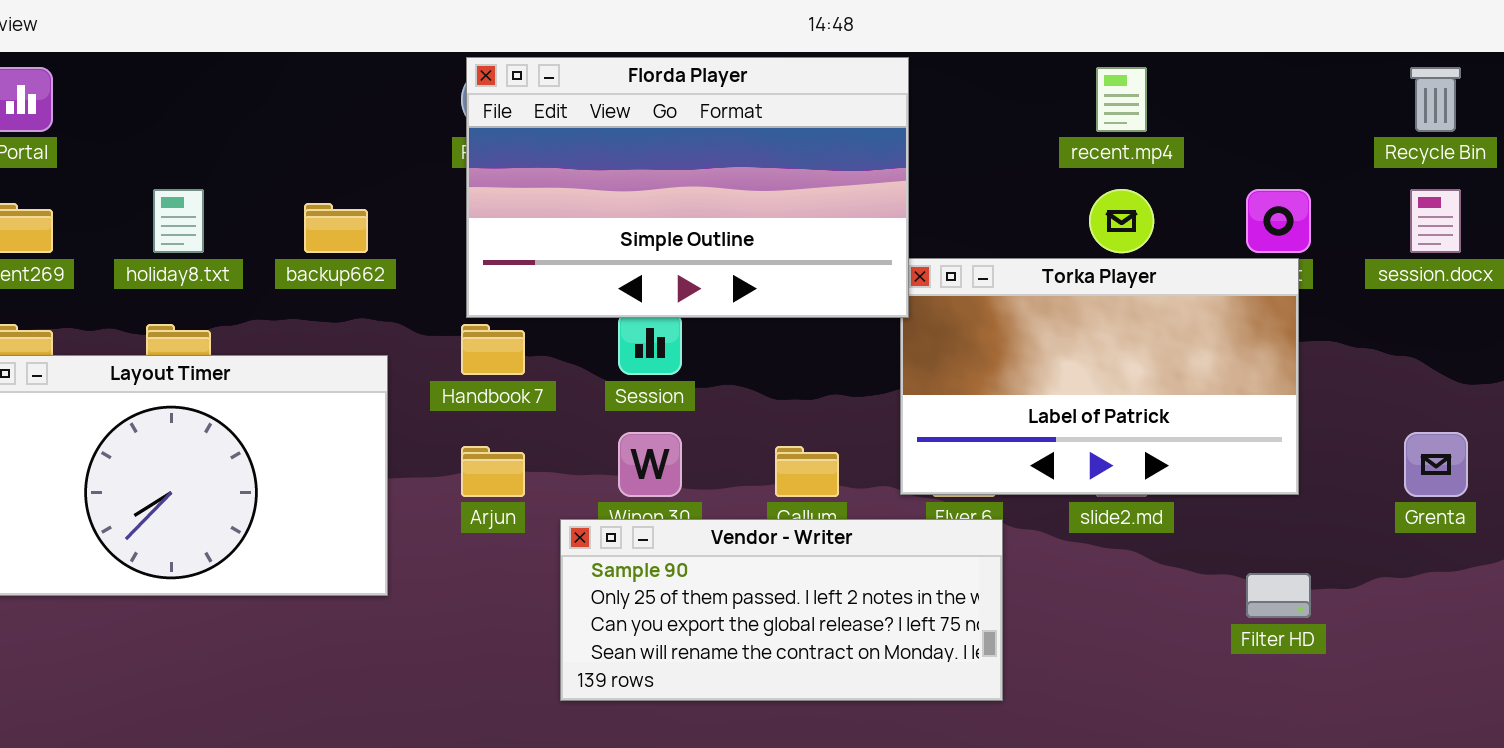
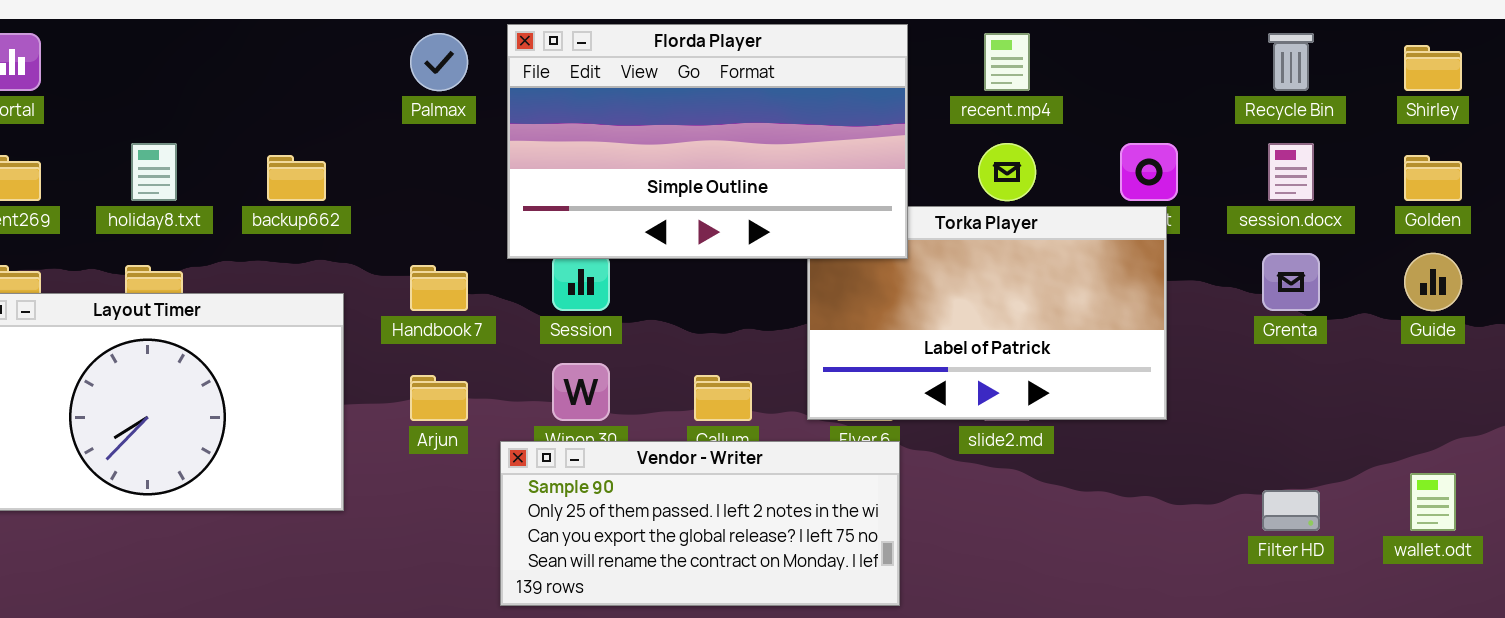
Florda Player: [466,57,909,318] -> [507,24,908,259], moved
Grenta: [1404,432,1468,497] -> [1262,253,1320,311], moved
Filter HD: [1246,573,1311,618] -> [1262,490,1320,531], moved

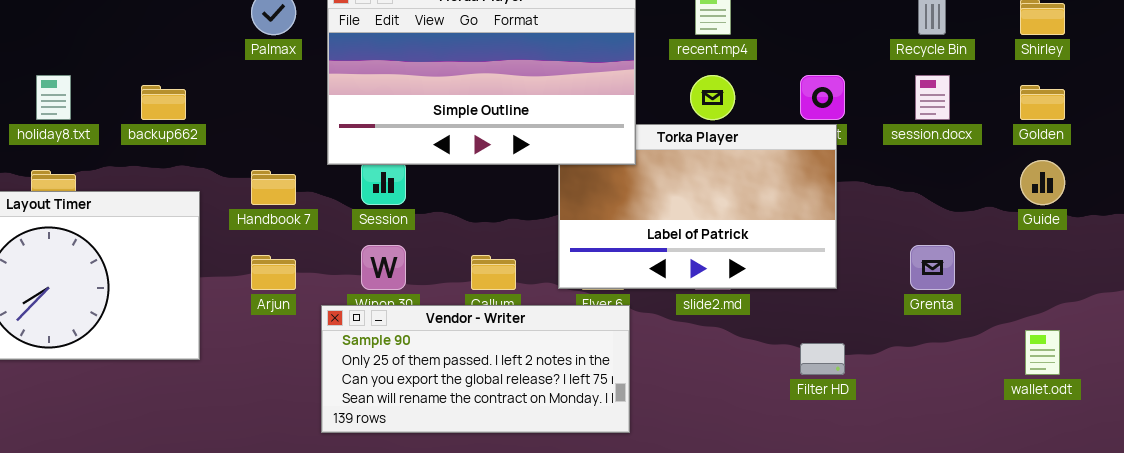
Grenta: [1262,253,1320,311] -> [910,245,955,290], moved
Filter HD: [1262,490,1320,531] -> [800,343,845,375], moved

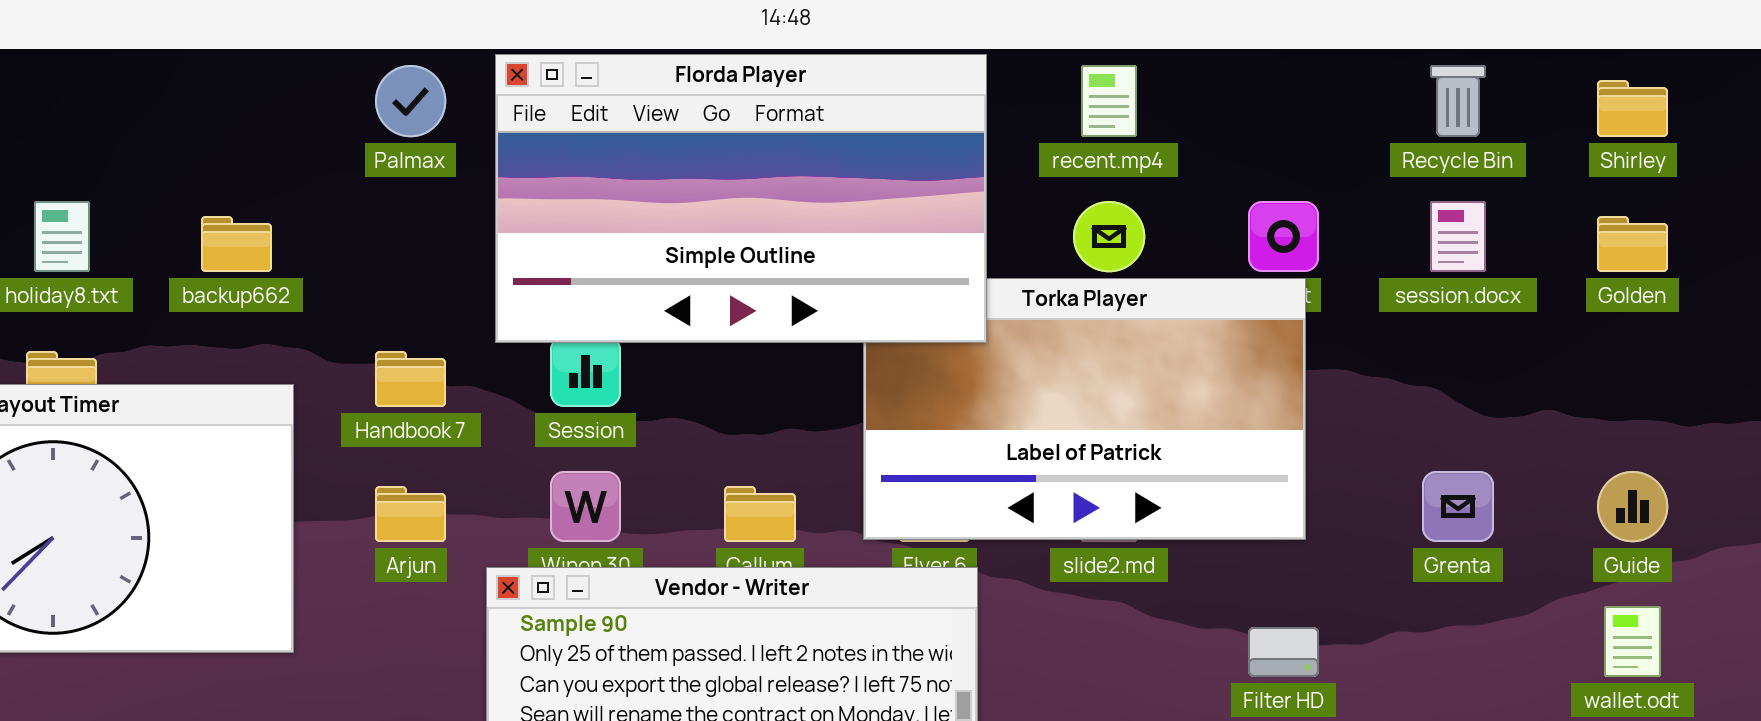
Guide: [1020,160,1065,205] -> [1597,471,1668,542], moved

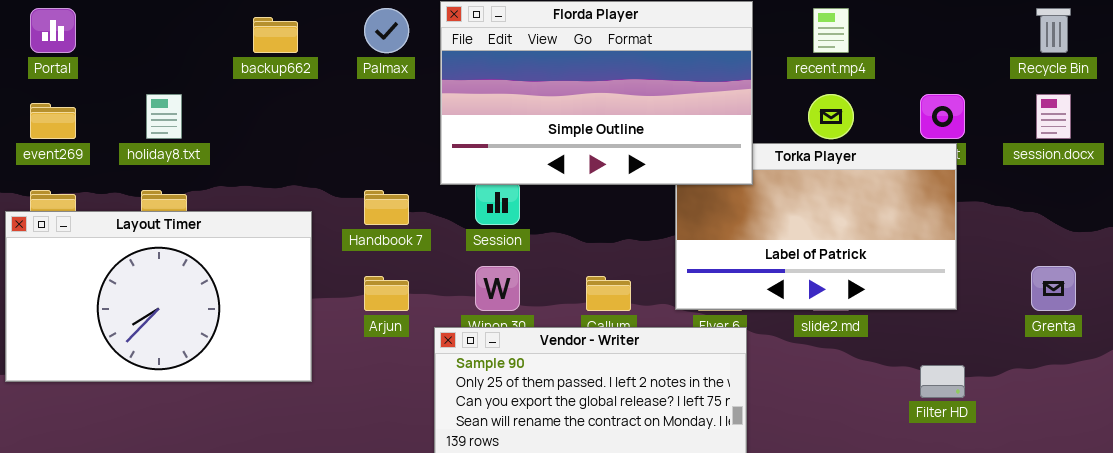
backup662: [201,216,272,272] -> [253,17,298,53], moved

